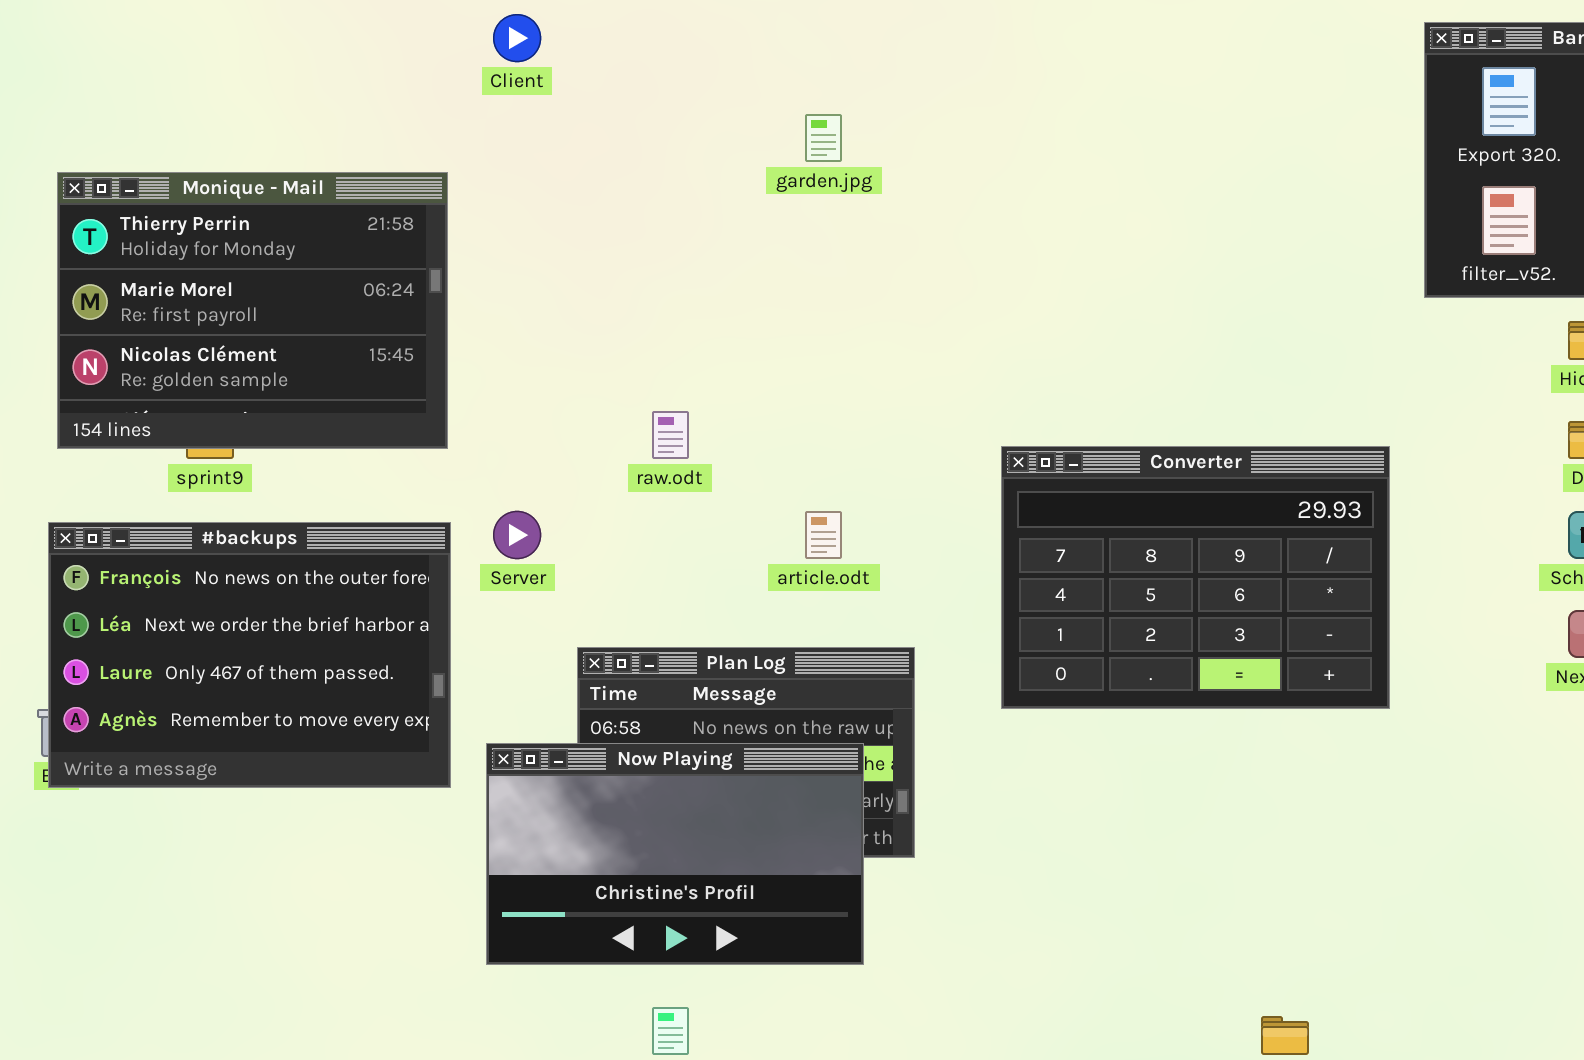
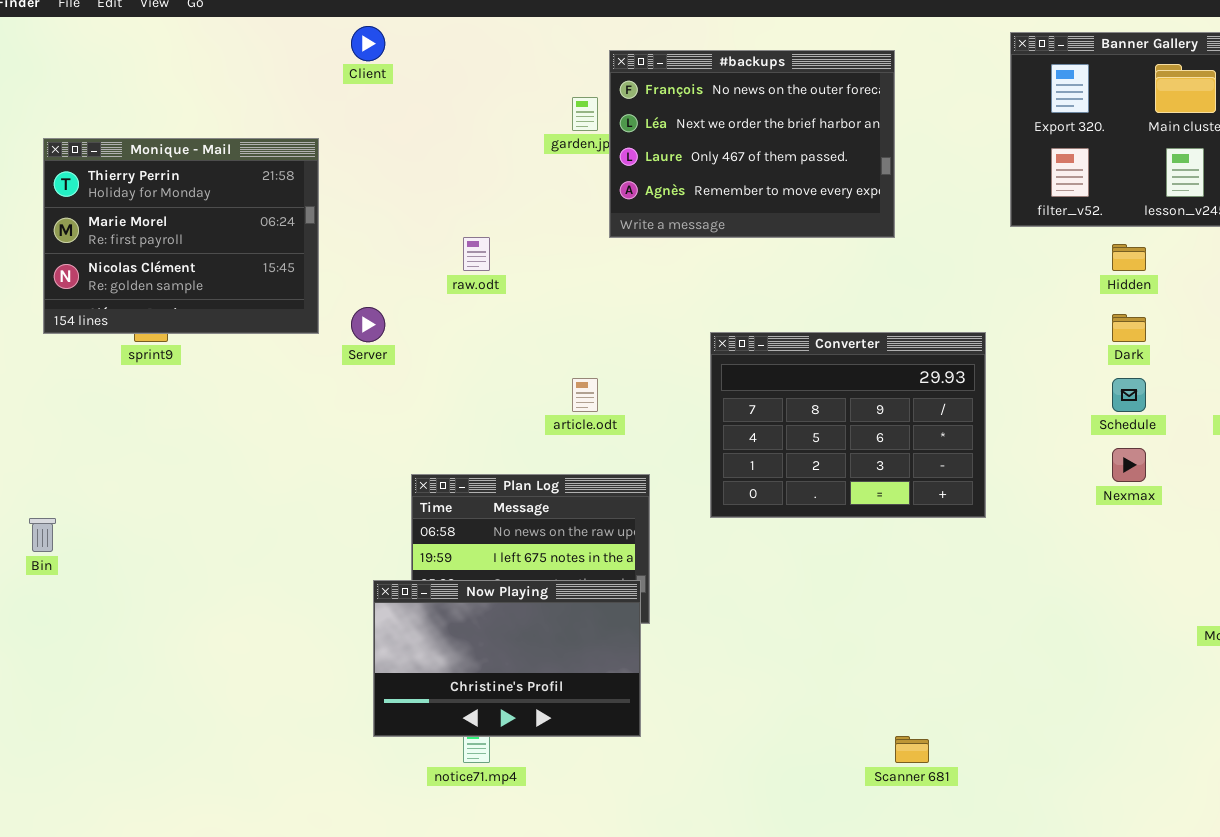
raw.odt: [652,411,689,459] -> [463,237,490,271], moved
Server: [493,511,541,559] -> [351,307,385,342], moved
#backups: [48,522,451,788] -> [609,50,895,238], moved
Now Playing: [486,743,864,965] -> [373,580,641,737], moved

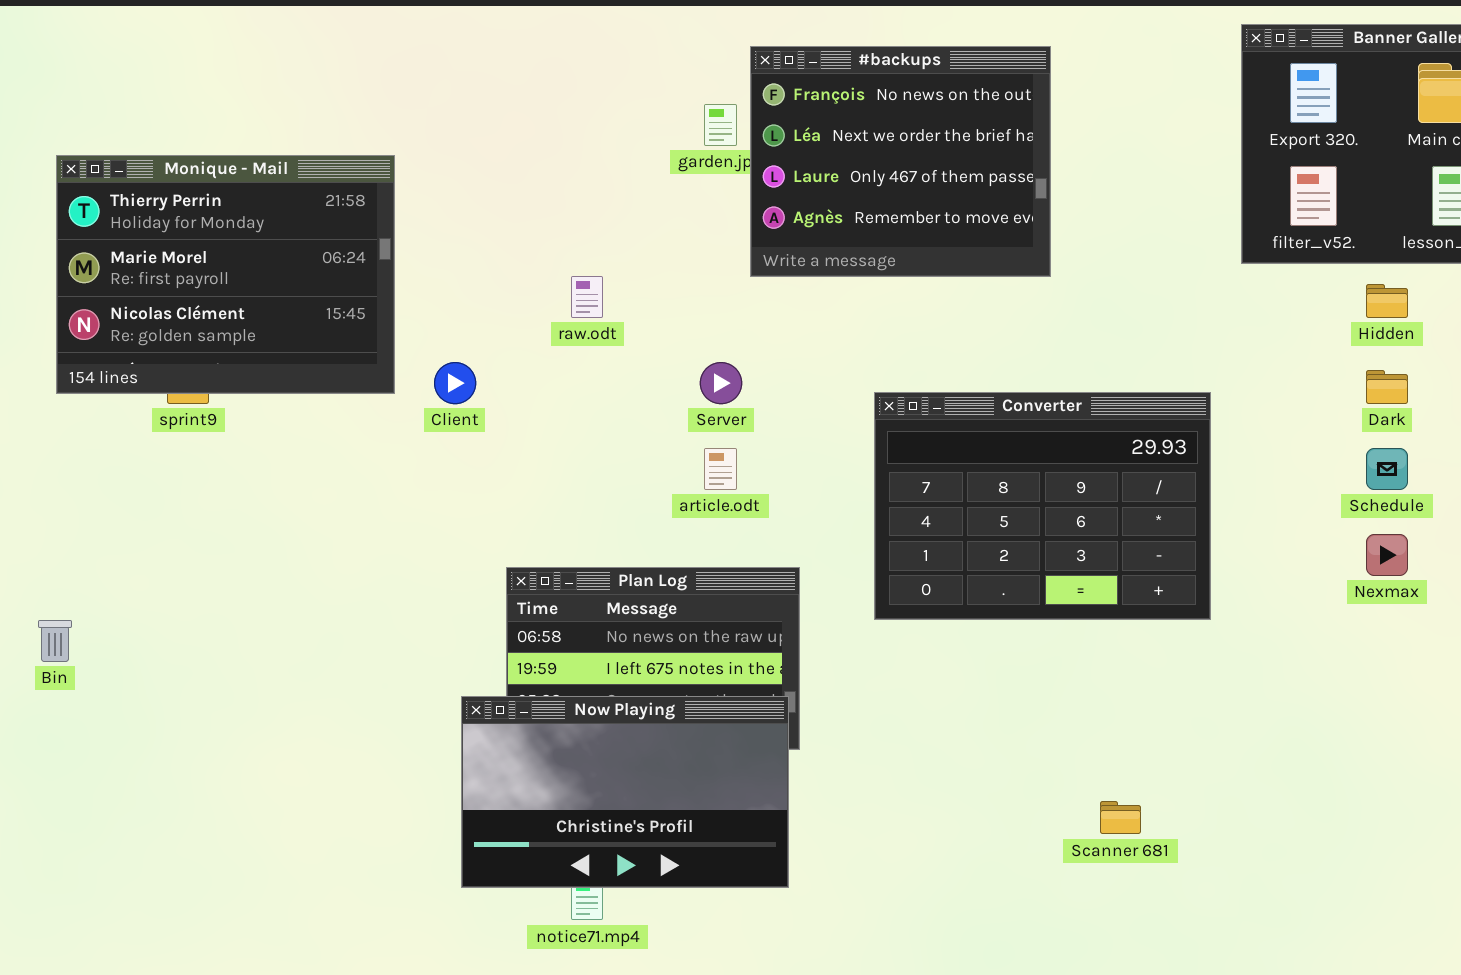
Client: [351,26,385,61] -> [434,362,476,404], moved
#backups: [609,50,895,238] -> [750,46,1051,277], resized
Server: [351,307,385,342] -> [700,362,742,404], moved
Scanner 681: [895,736,929,763] -> [1100,801,1141,834], moved

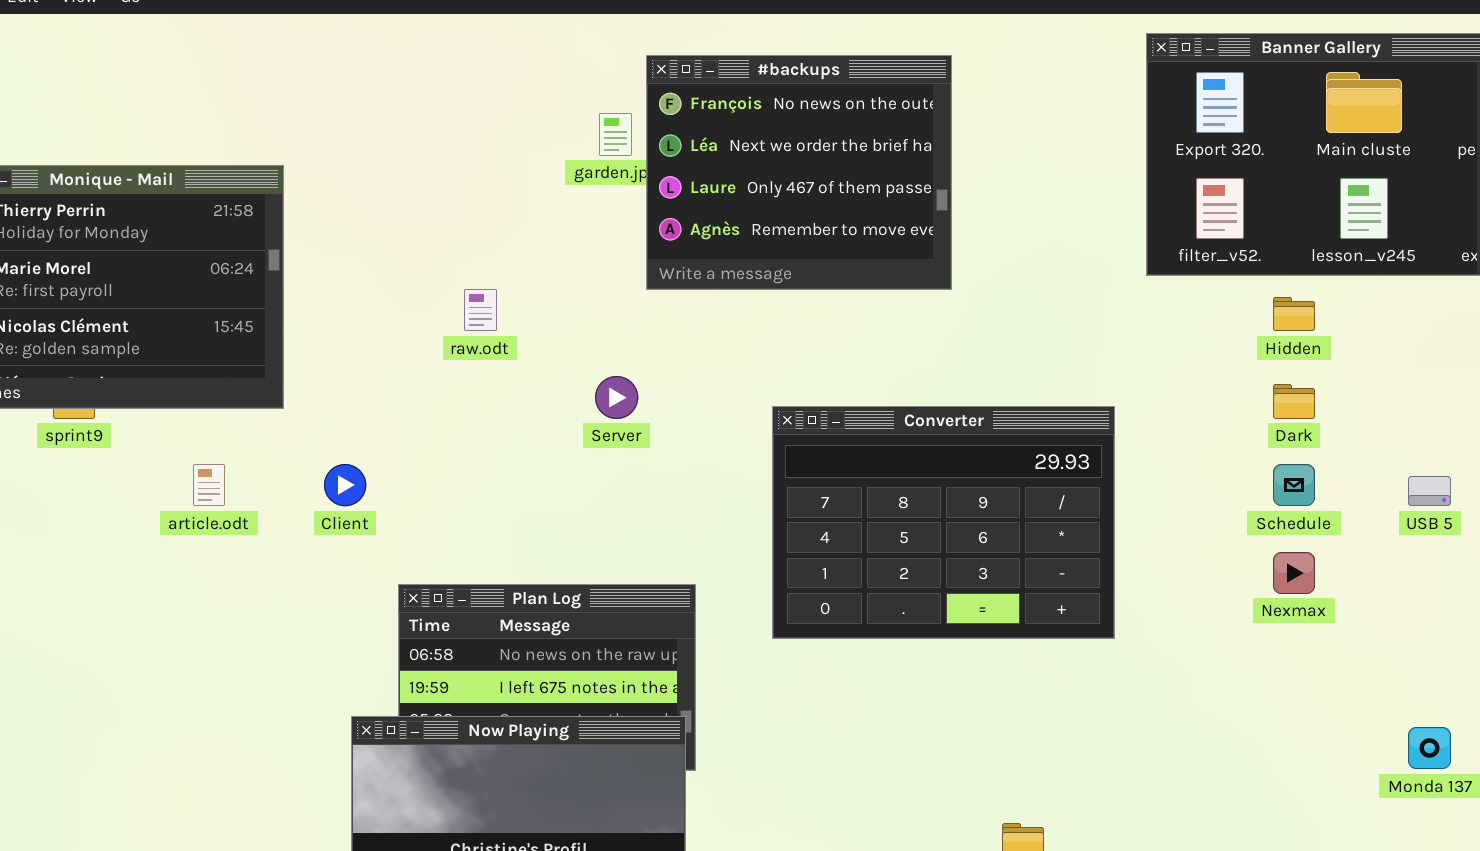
Client: [434,362,476,404] -> [324,464,366,506], moved
article.odt: [704,448,737,490] -> [193,464,225,506], moved

